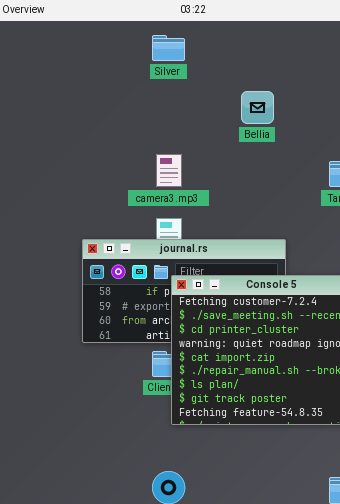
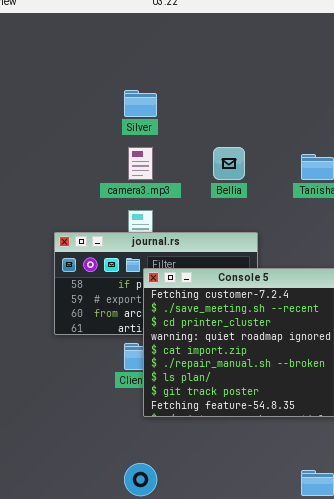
Silver: [152,35,185,61] -> [124,90,157,117], moved
Bellia: [241,91,274,124] -> [213,147,245,180], moved

